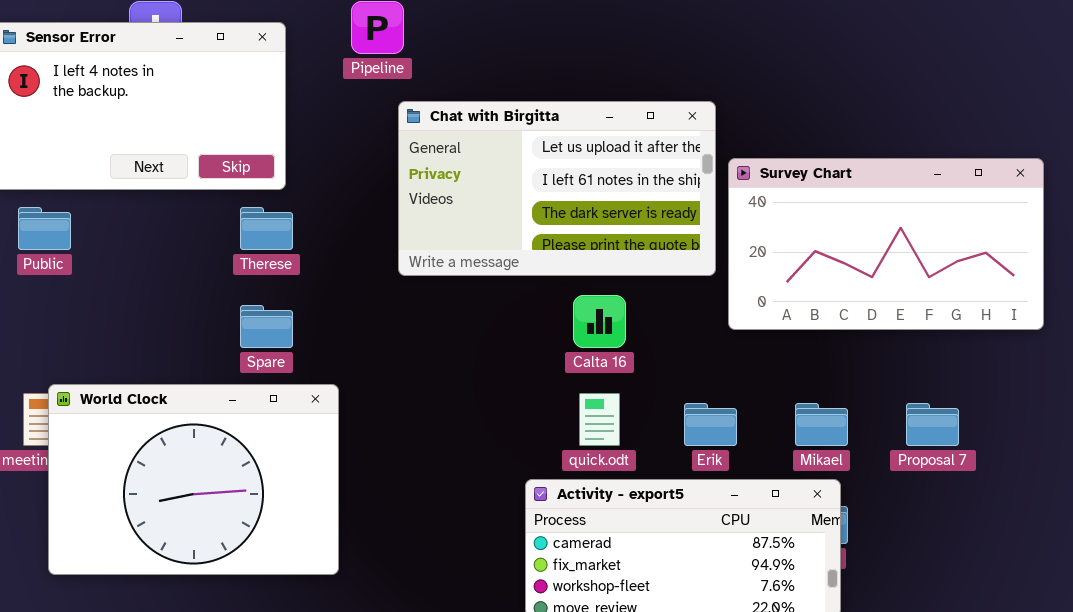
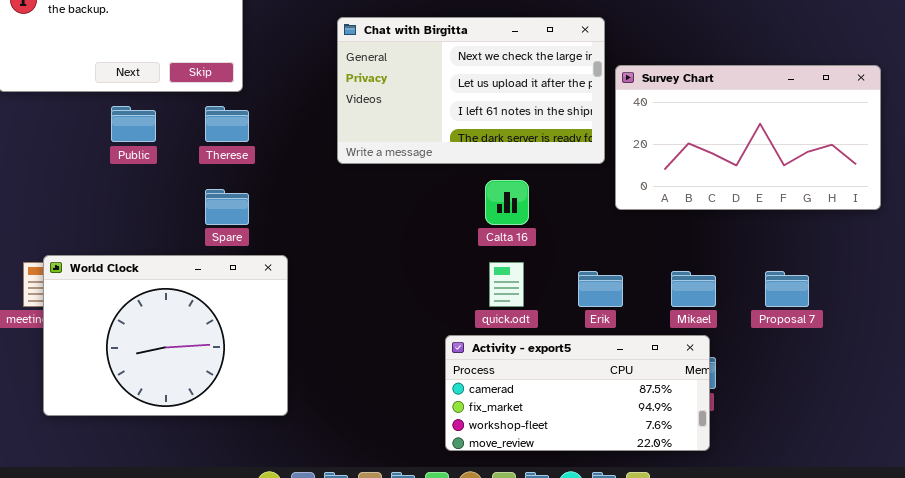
Chat with Birgitta: [398,101,716,276] -> [337,17,605,164], scrolled up 1 row
Public: [18,207,71,250] -> [111,106,156,142], moved

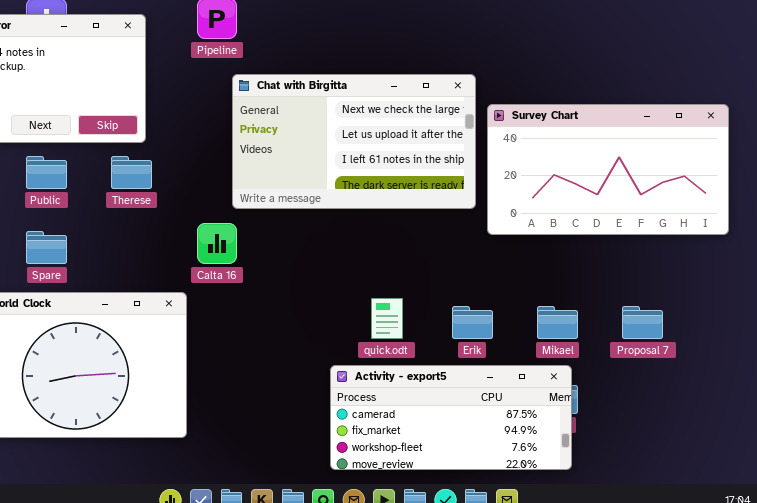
Survey Chart: [615,65,881,210] -> [487,104,729,235], moved
Calta 16: [485,180,529,225] -> [197,223,237,264], moved
Spare: [205,189,249,225] -> [26,231,67,264], moved

